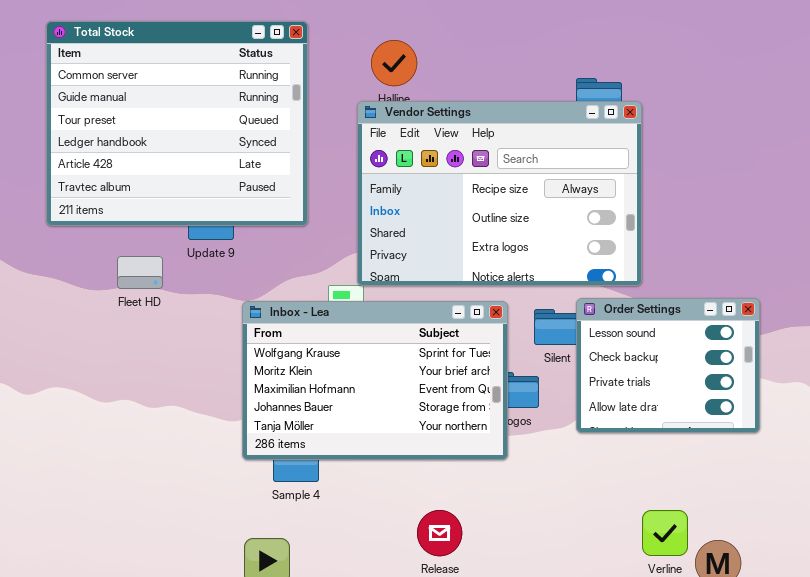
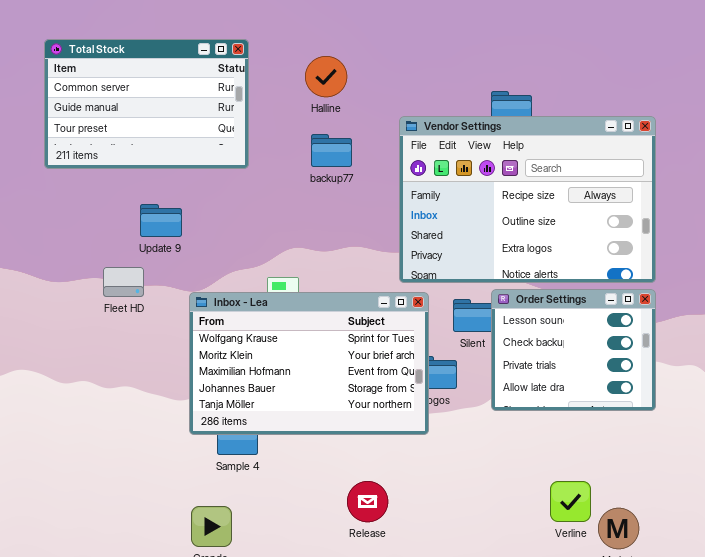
Total Stock: [46,21,308,226] -> [44,39,249,169], resized
Vendor Settings: [357,101,642,286] -> [399,116,656,283], moved
Fleet HD: [117,256,163,289] -> [103,267,144,297], moved

